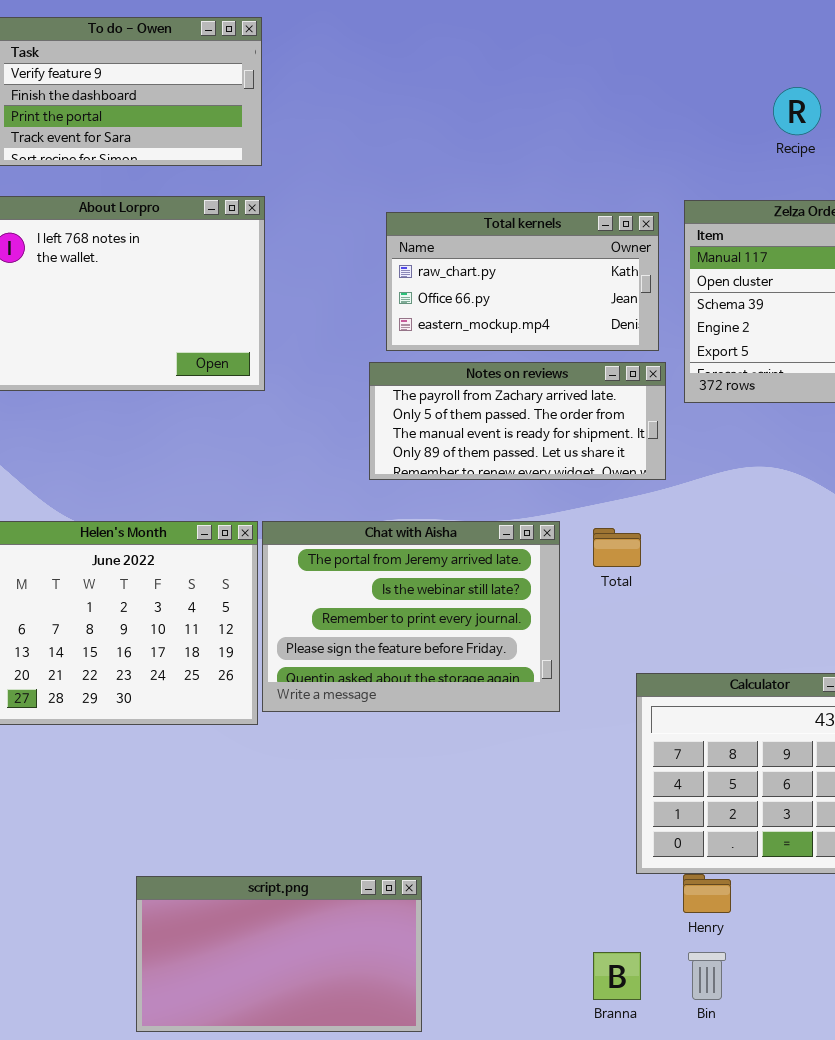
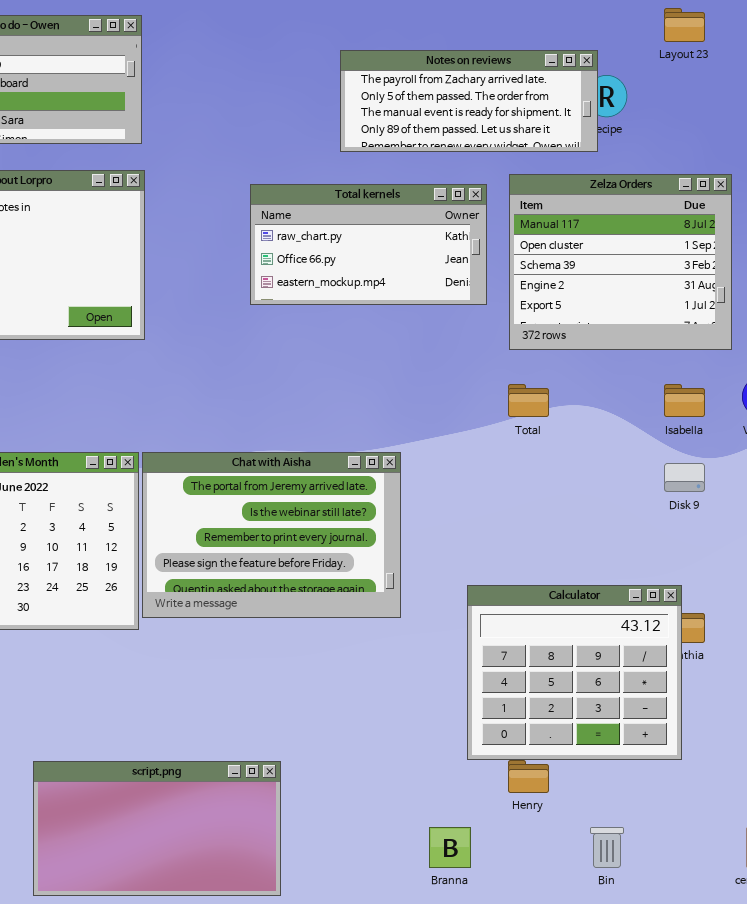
Notes on reviews: [369,362,666,480] -> [340,50,598,152], moved
Total: [593,528,641,567] -> [508,384,549,417], moved
Bin: [688,952,726,1000] -> [590,827,624,868], moved

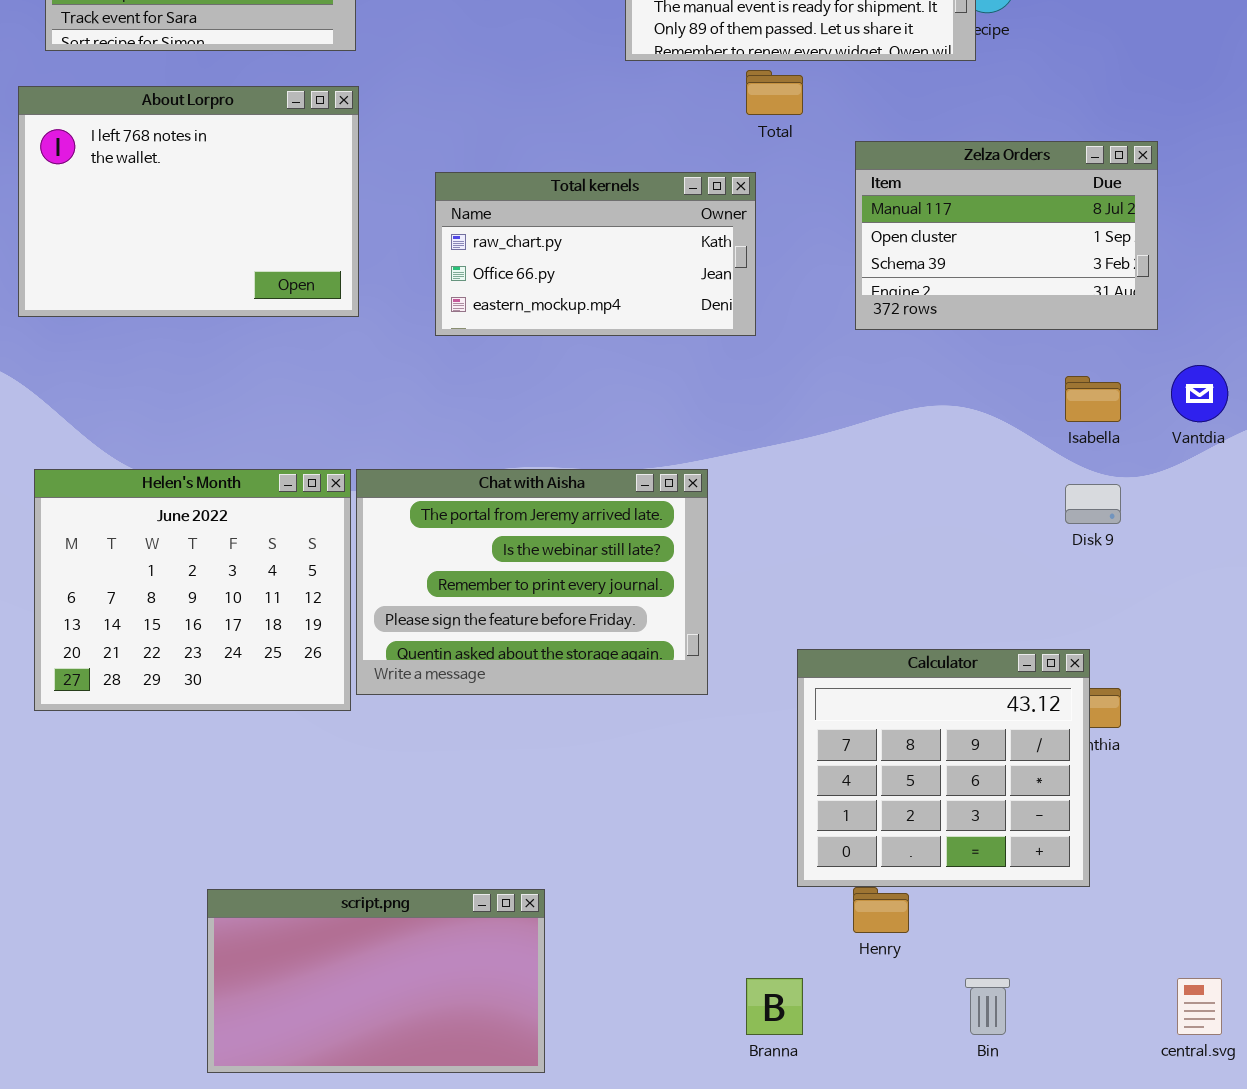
Zelza Orders: [509,174,732,350] -> [855,141,1158,330], resized
Total kernels: [250,184,487,305] -> [435,172,756,336], moved
Total: [508,384,549,417] -> [746,70,803,115], moved

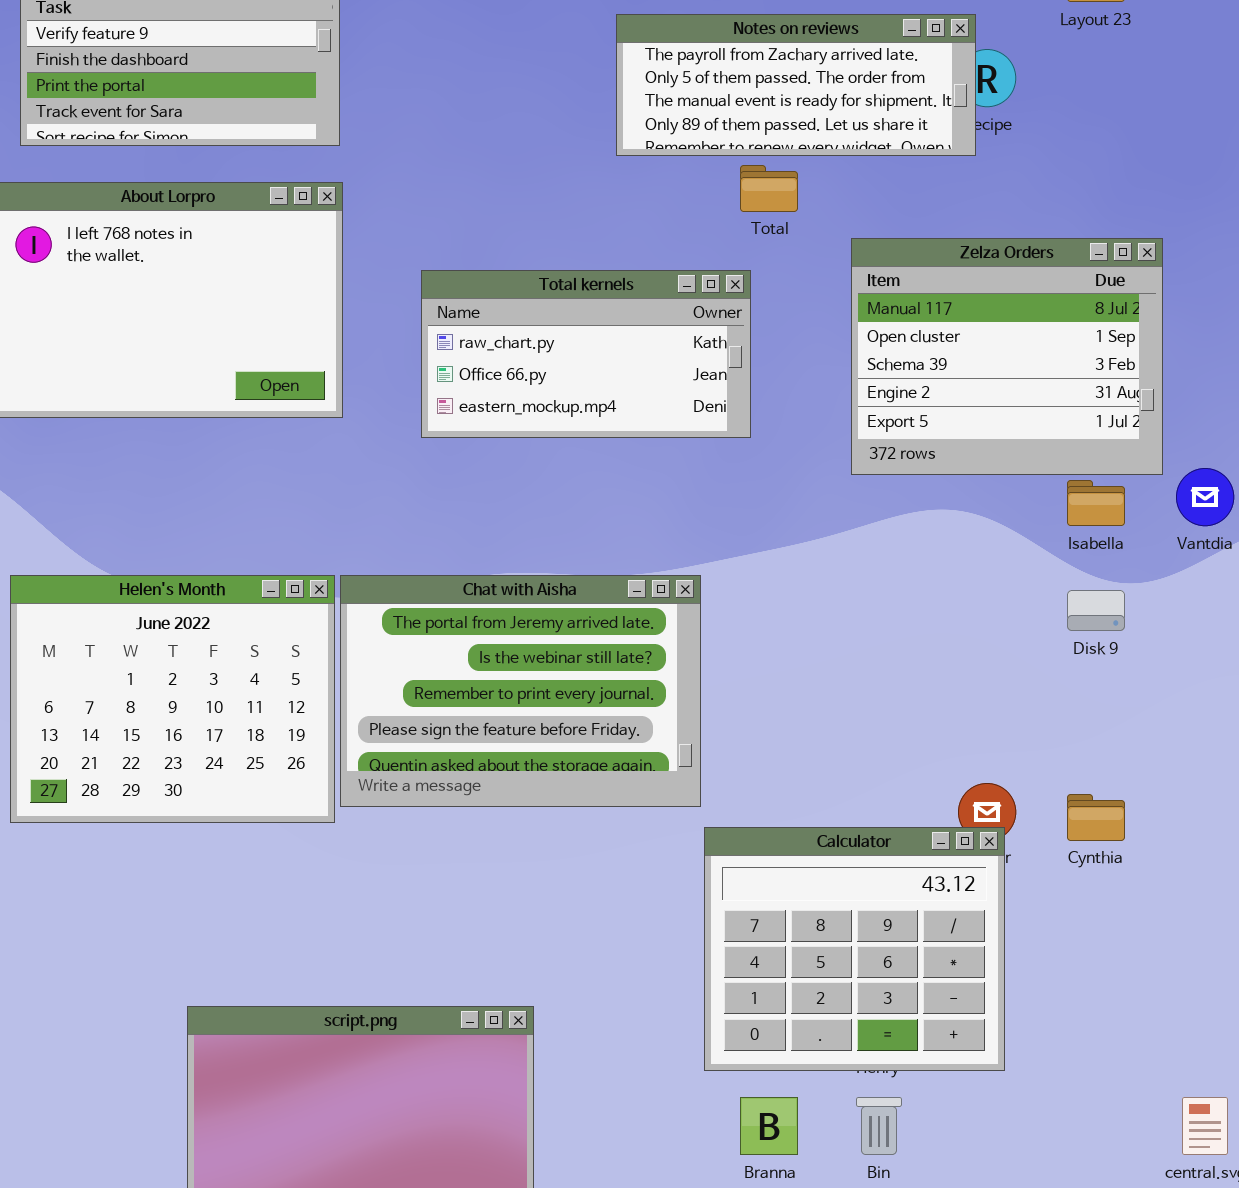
Zelza Orders: [855,141,1158,330] -> [851,238,1163,475], resized
Calculator: [797,649,1090,887] -> [704,827,1005,1071], moved
Bin: [965,978,1010,1035] -> [856,1097,902,1155], moved

